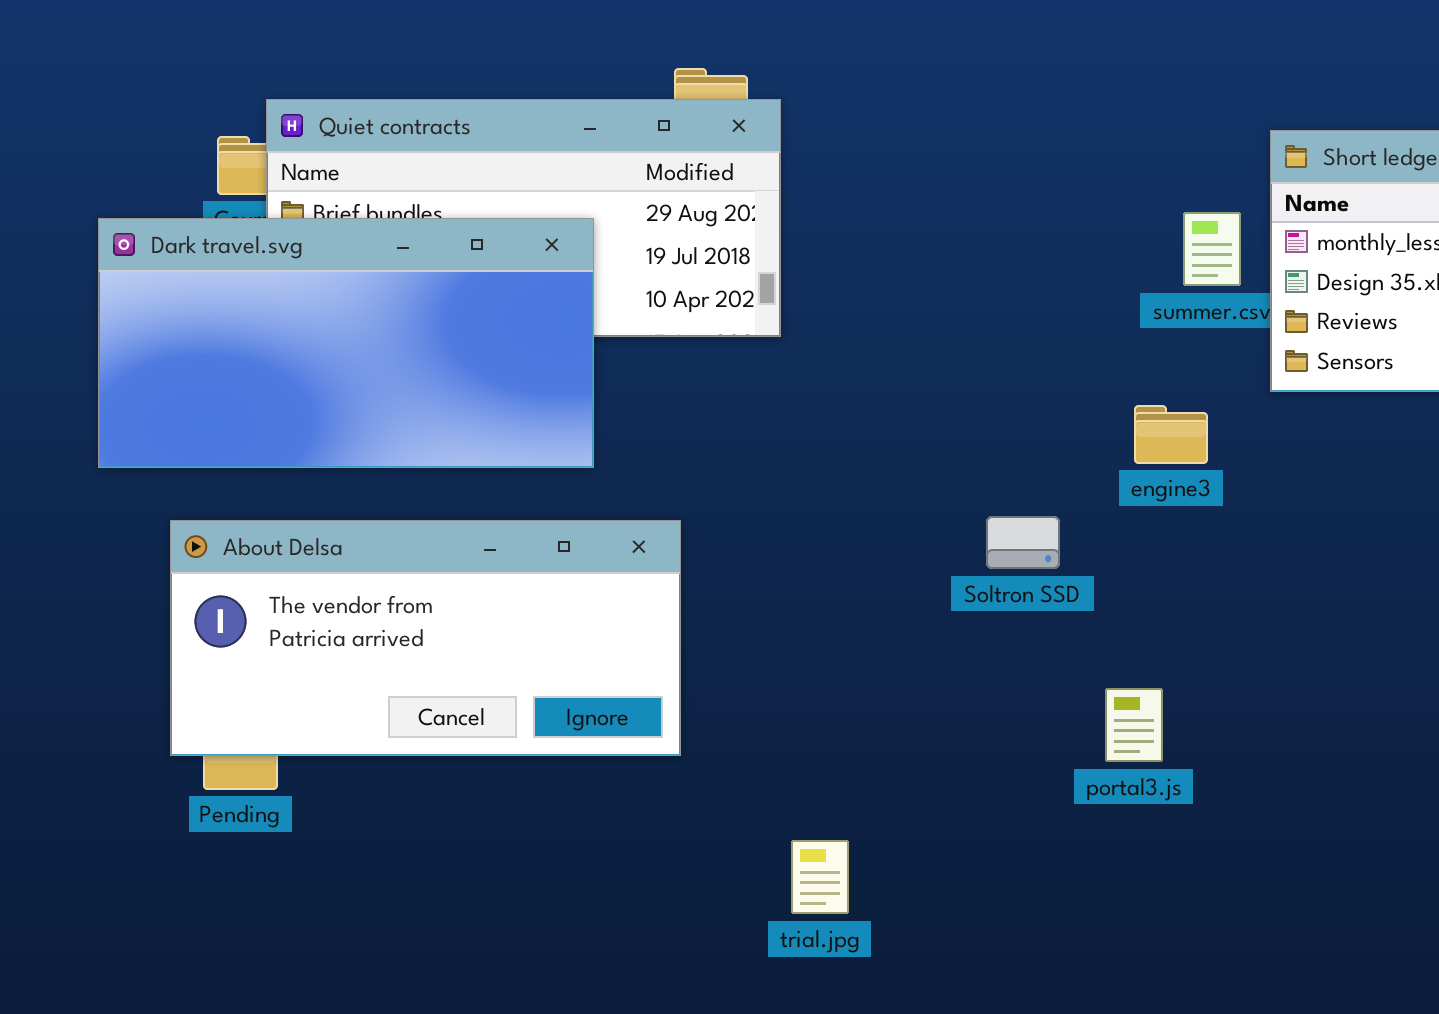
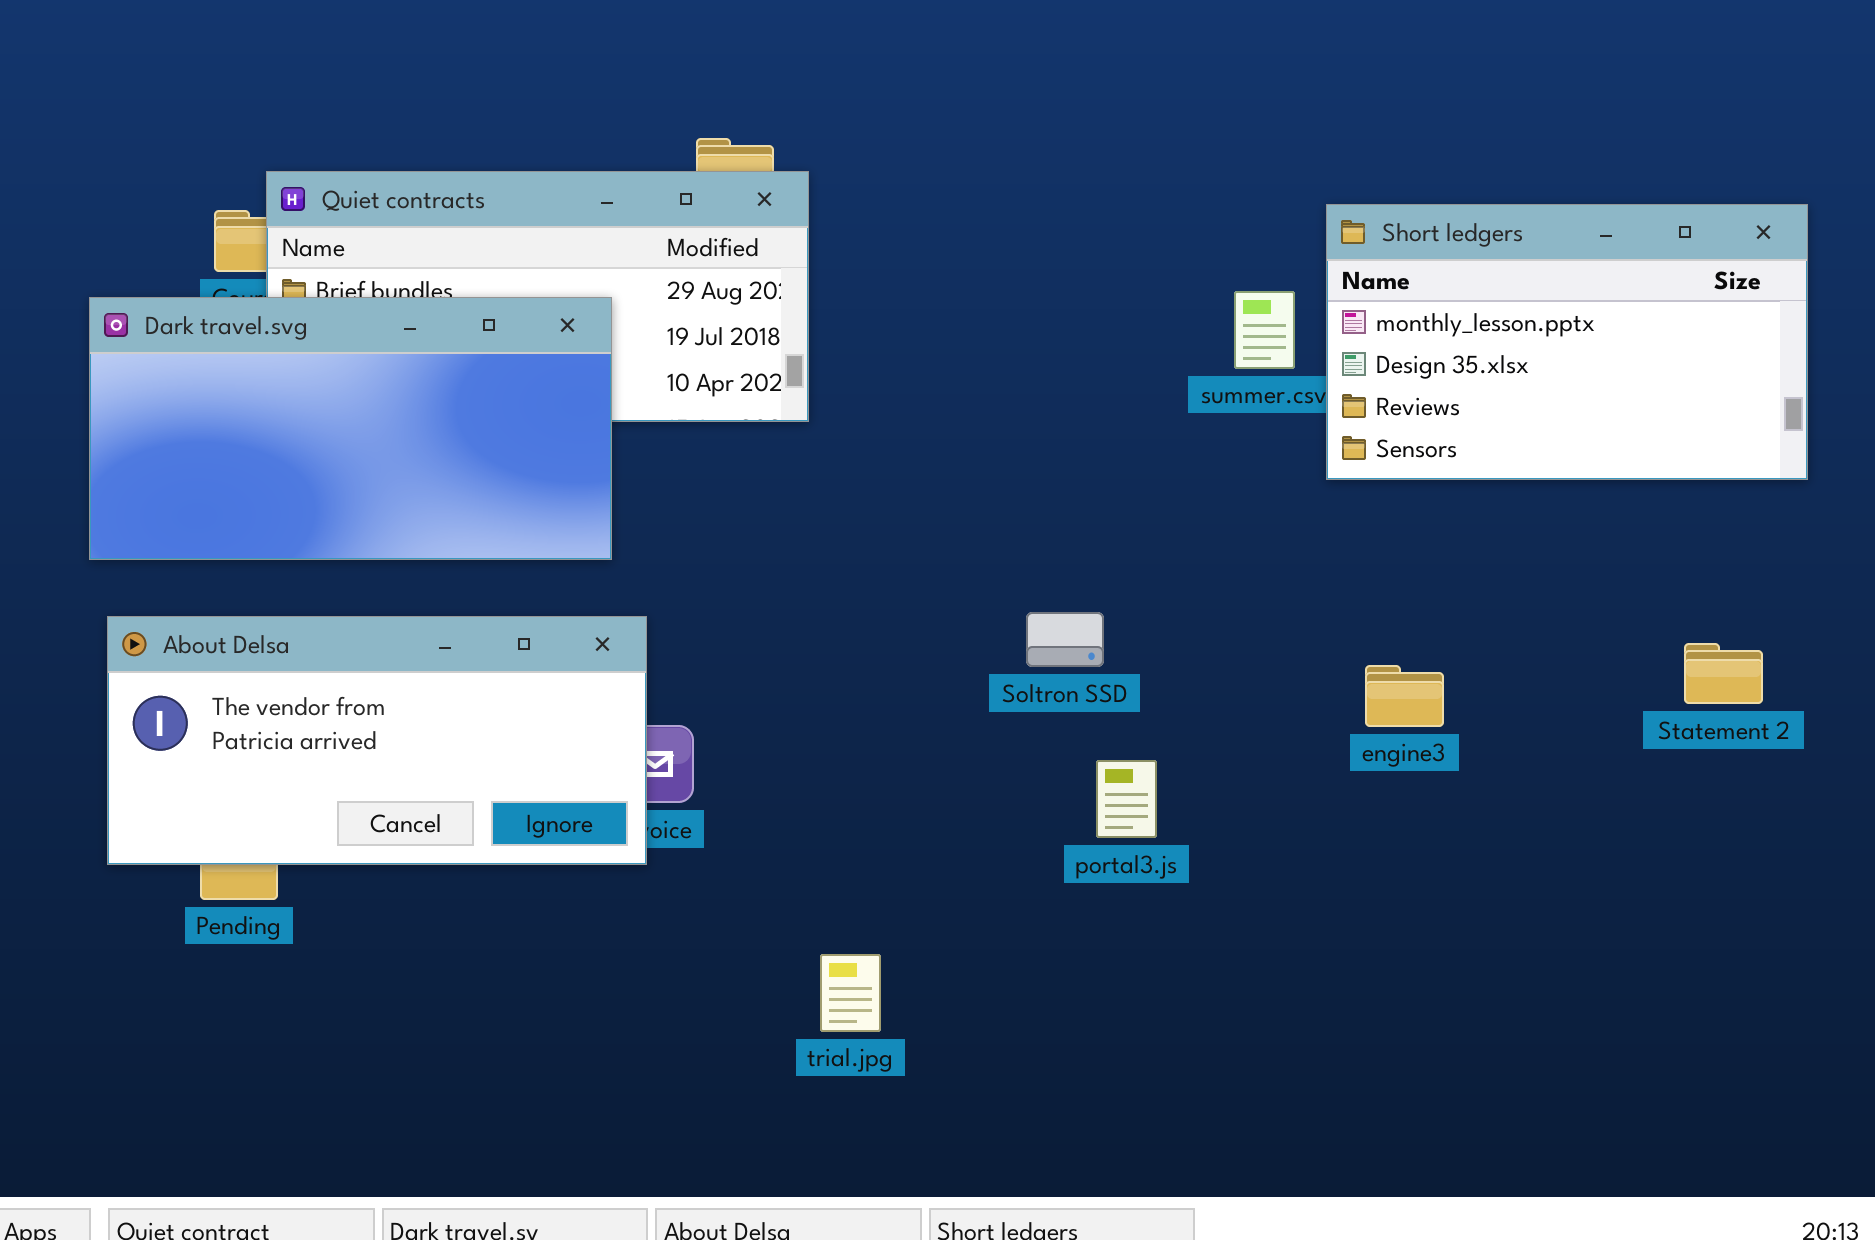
engine3: [1134,405,1208,464] -> [1365,665,1444,727], moved
About Delsa: [170,520,681,756] -> [107,616,647,865], moved
portal3.js: [1105,688,1163,762] -> [1096,760,1157,838], moved

